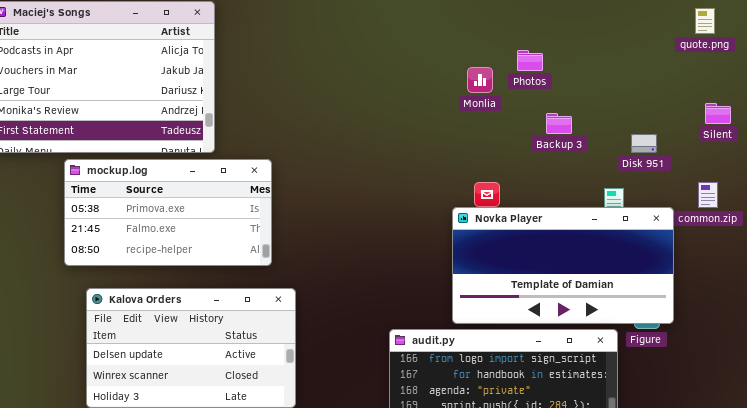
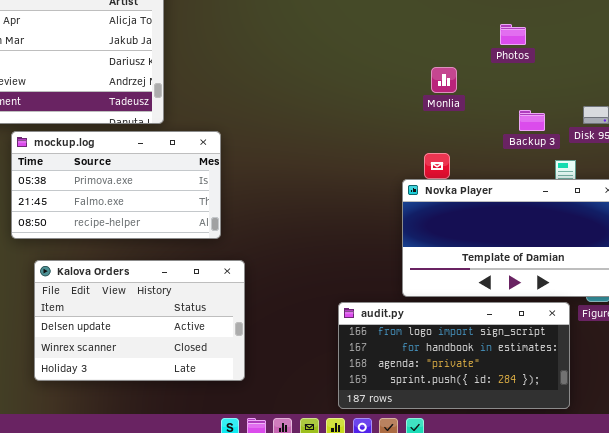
Photos: [517,50,543,71] -> [500,24,526,45], moved
Monlia: [467,67,493,93] -> [431,67,457,93], moved
Backup 3: [546,113,572,134] -> [519,110,545,131], moved

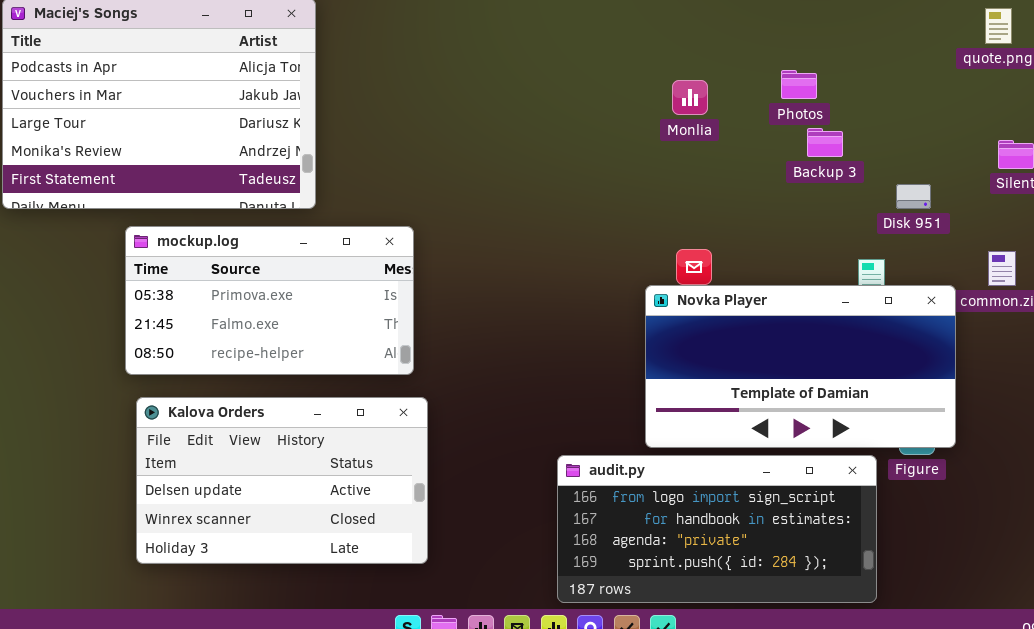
Monlia: [431,67,457,93] -> [672,80,708,115], moved
Backup 3: [519,110,545,131] -> [807,128,843,157], moved
mockup.log: [11,131,221,239] -> [125,226,414,375], moved

